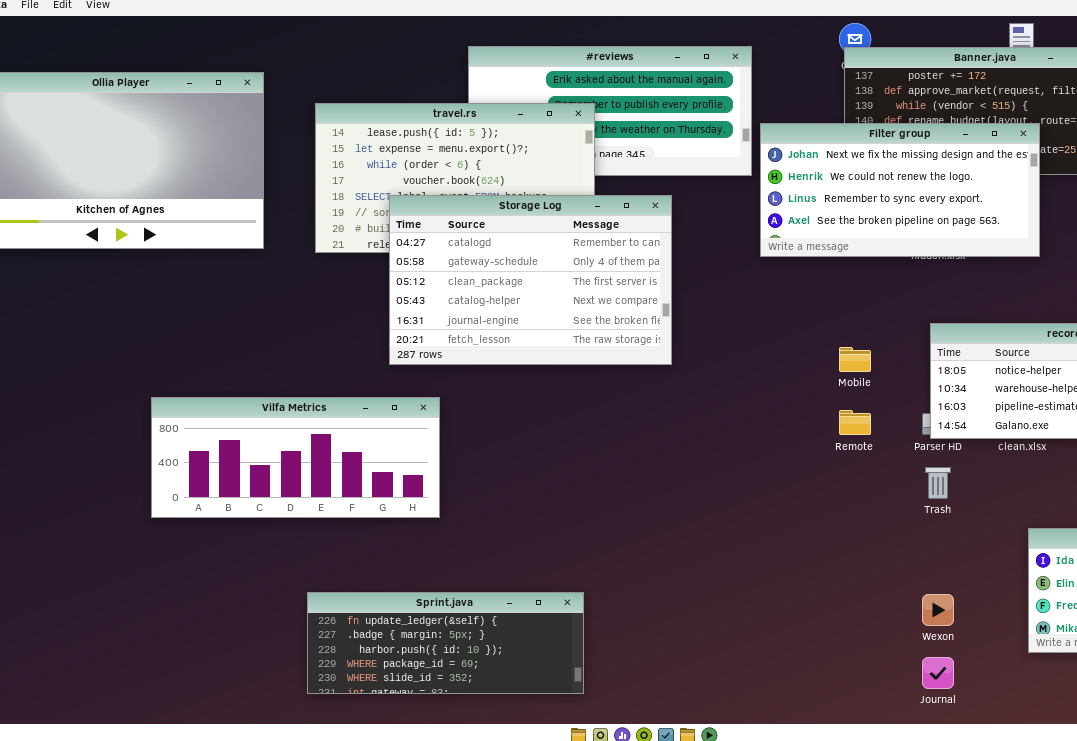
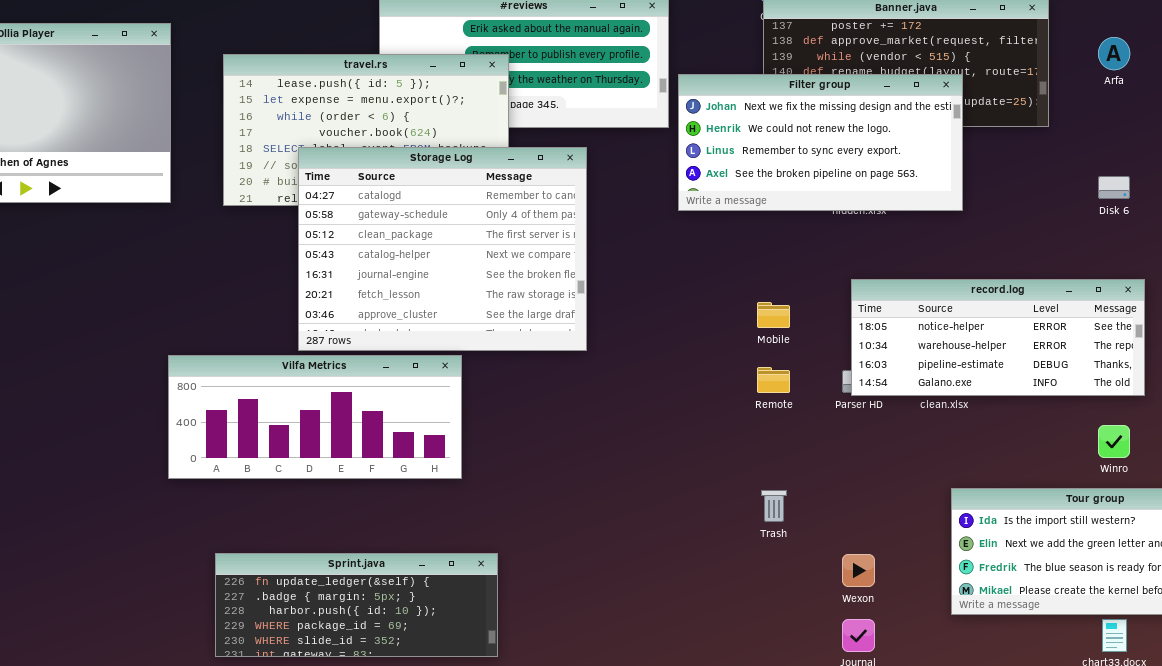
Storage Log: [389,195,672,365] -> [298,147,587,351], resized
Vilfa Metrics: [151,397,440,518] -> [168,355,462,479], moved
Trash: [925,467,951,499] -> [761,490,787,522], moved

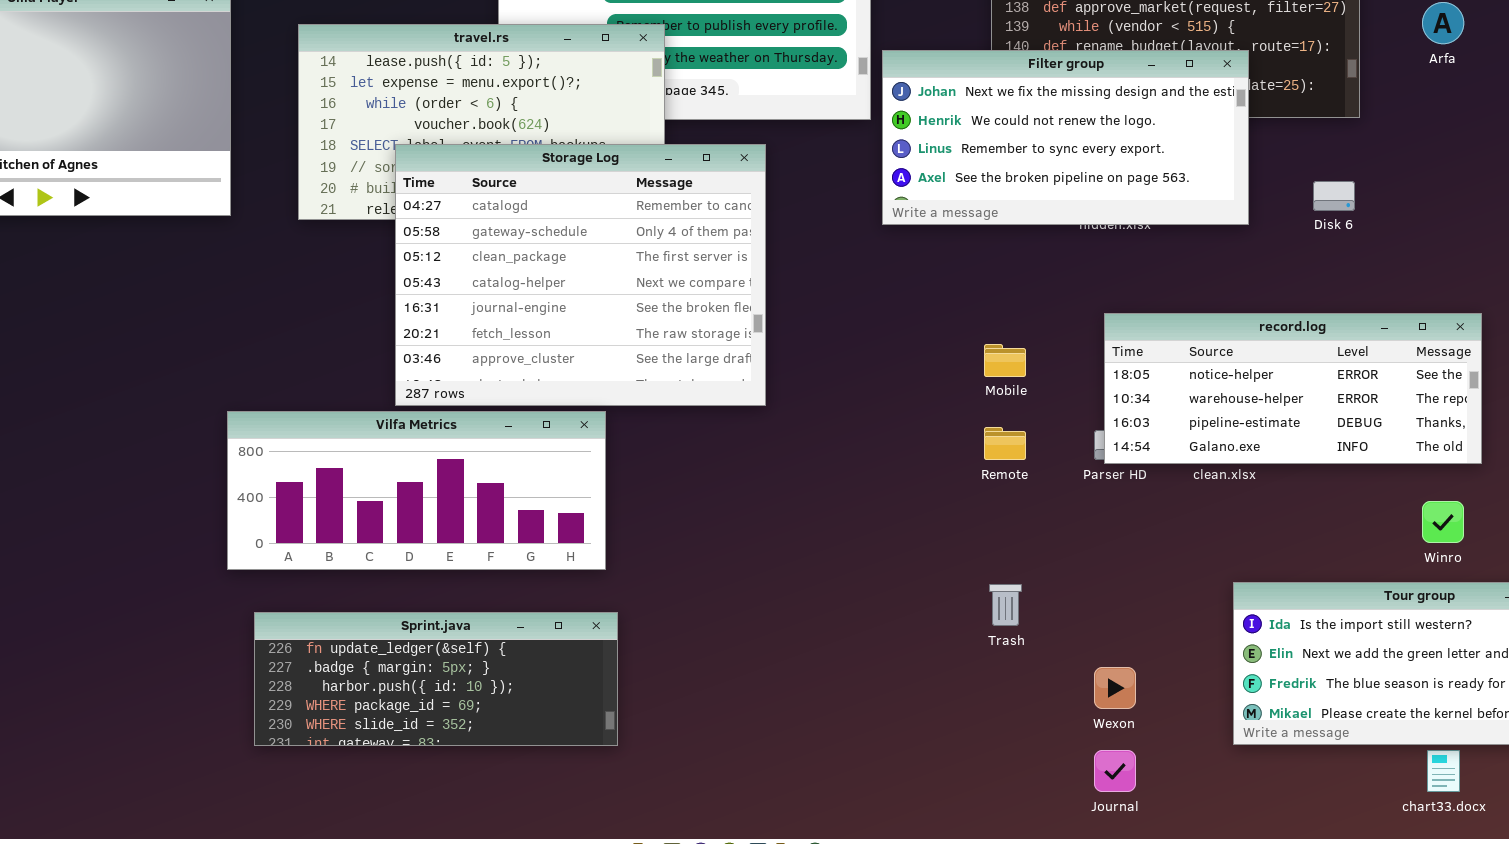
Disk 6: [1098,176,1130,199] -> [1313,181,1355,211], moved
Sprint.java: [215,553,498,657] -> [254,612,618,746], moved

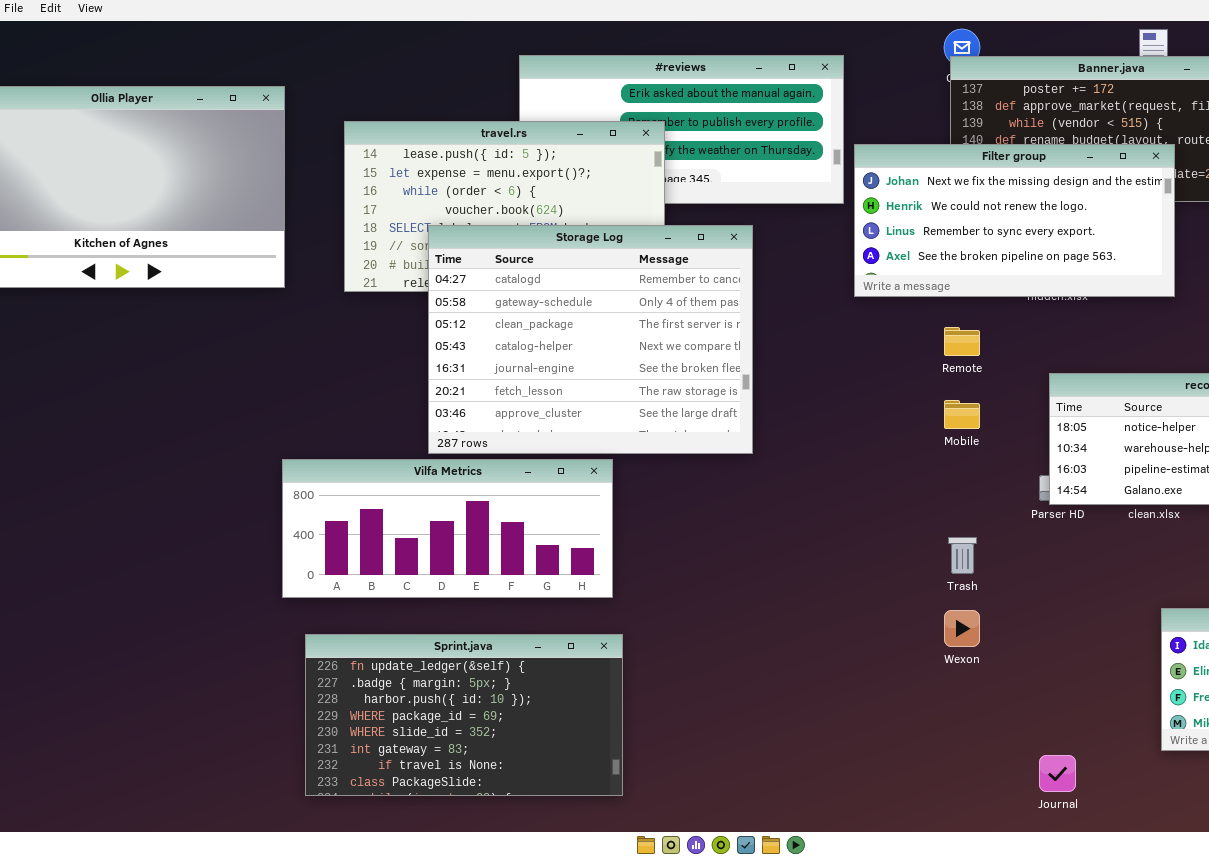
Remote: [984,427,1026,460] -> [944,327,980,356], moved
Trash: [989,584,1022,626] -> [948,537,977,574], moved
Sprint.java: [254,612,618,746] -> [305,634,623,796], resized
Wexon: [1094,667,1136,709] -> [944,610,980,647], moved

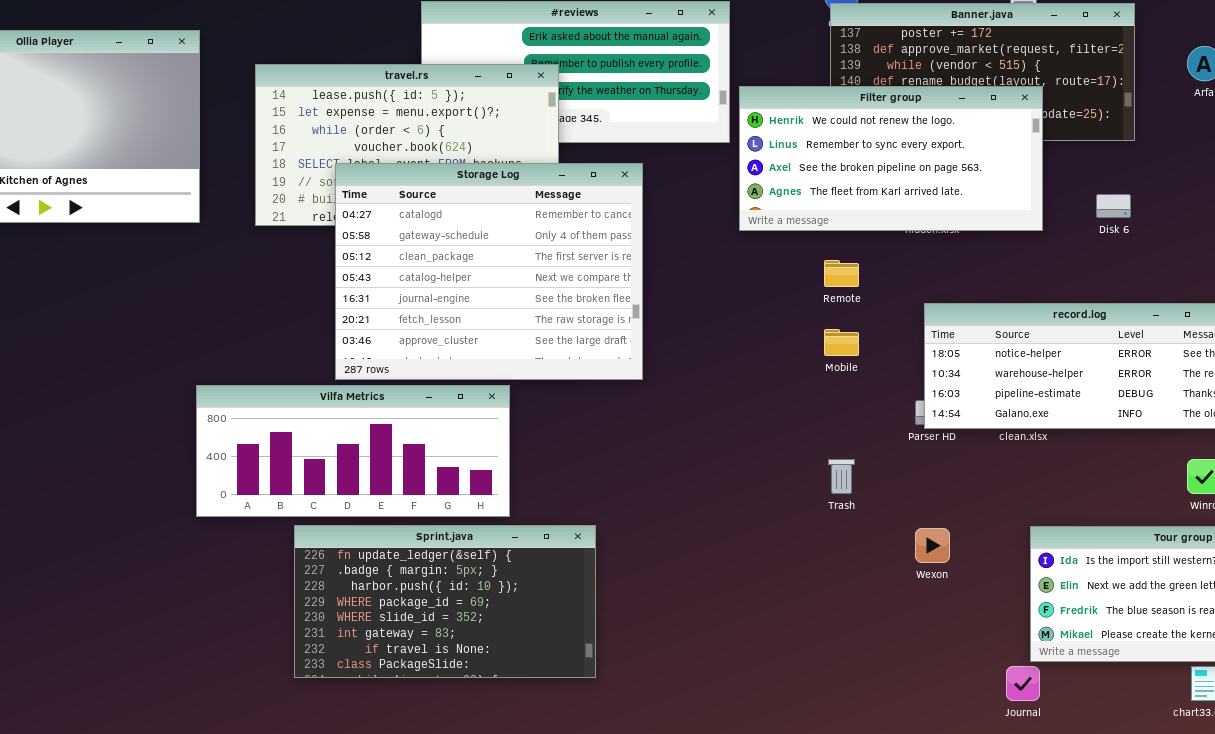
Filter group: [854,144,1175,297] -> [739,86,1043,231], scrolled down 1 row
Wexon: [944,610,980,647] -> [915,528,950,563], moved
Sprint.java: [305,634,623,796] -> [294,525,596,678], moved
Journal: [1039,755,1076,792] -> [1006,666,1040,701], moved

